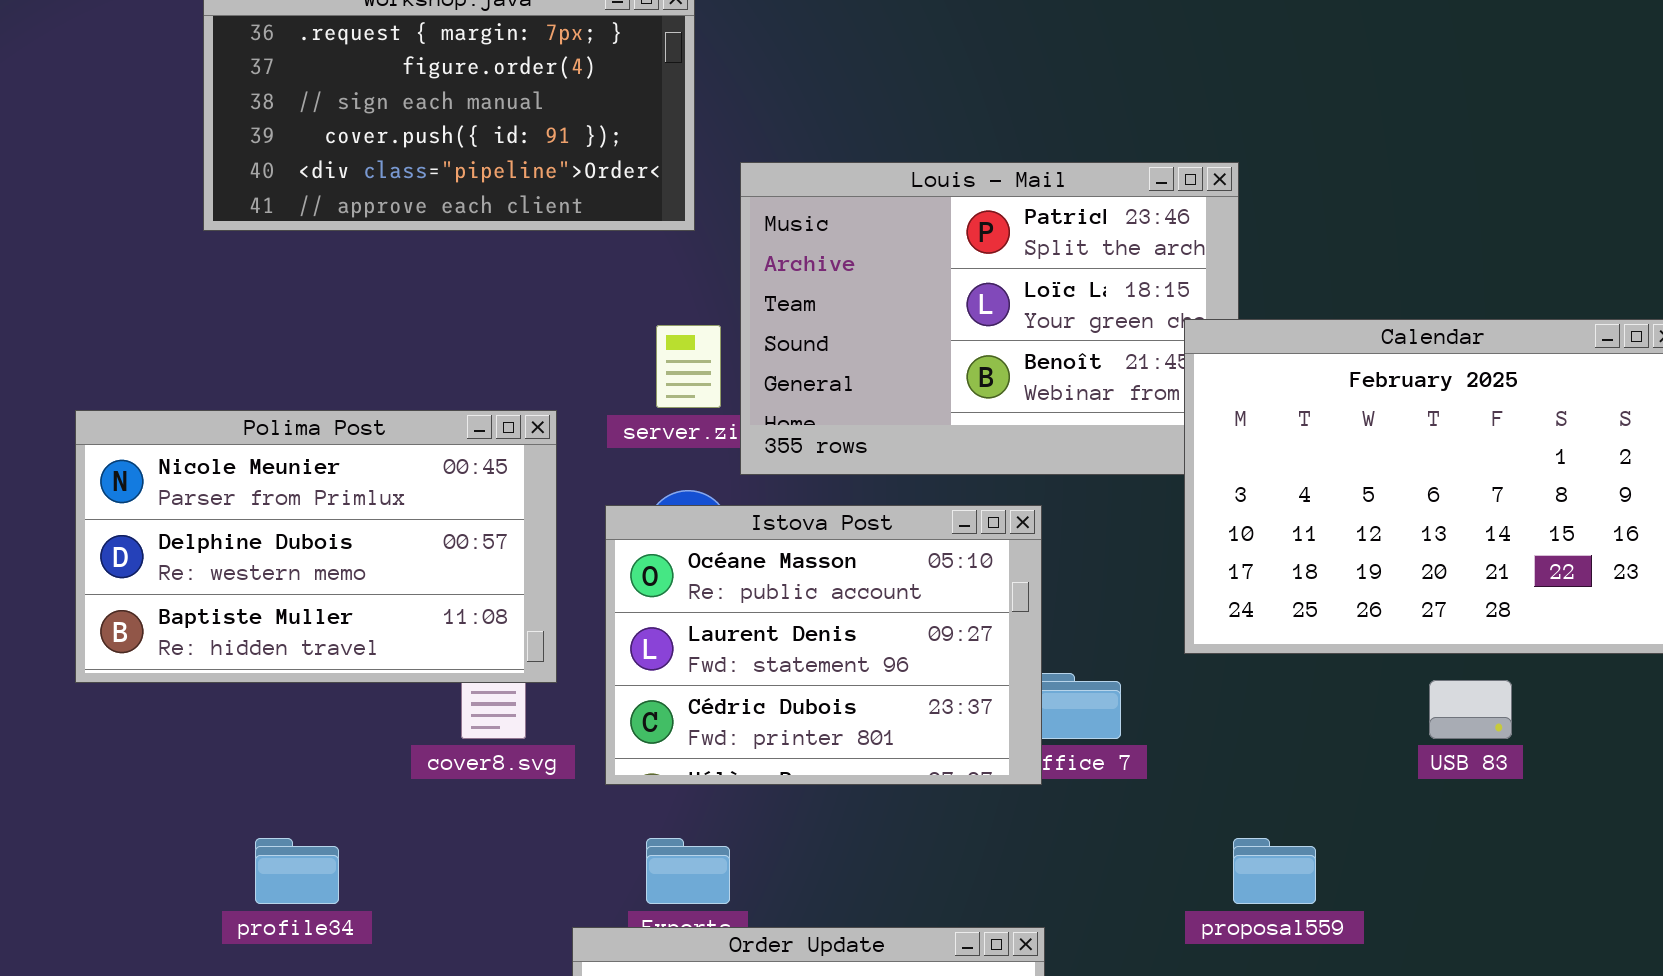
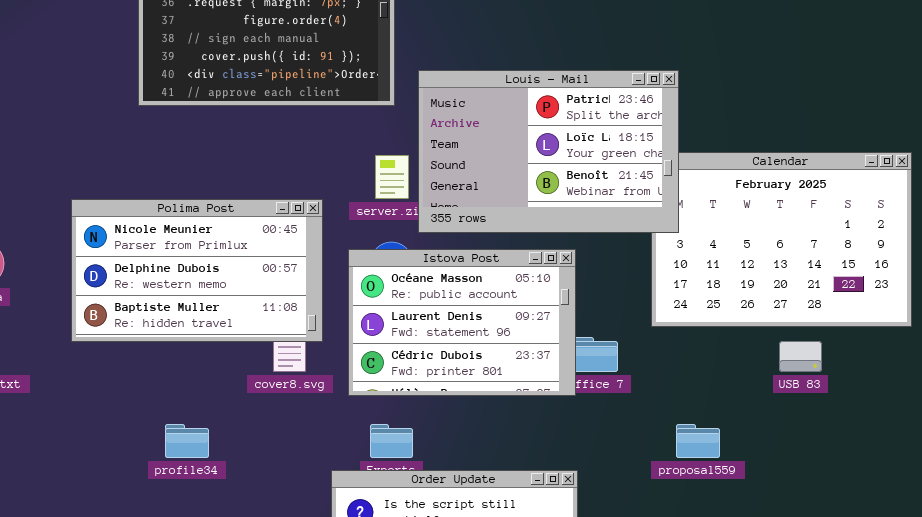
Louis - Mail: [740,162,1239,475] -> [418,70,679,233], raised

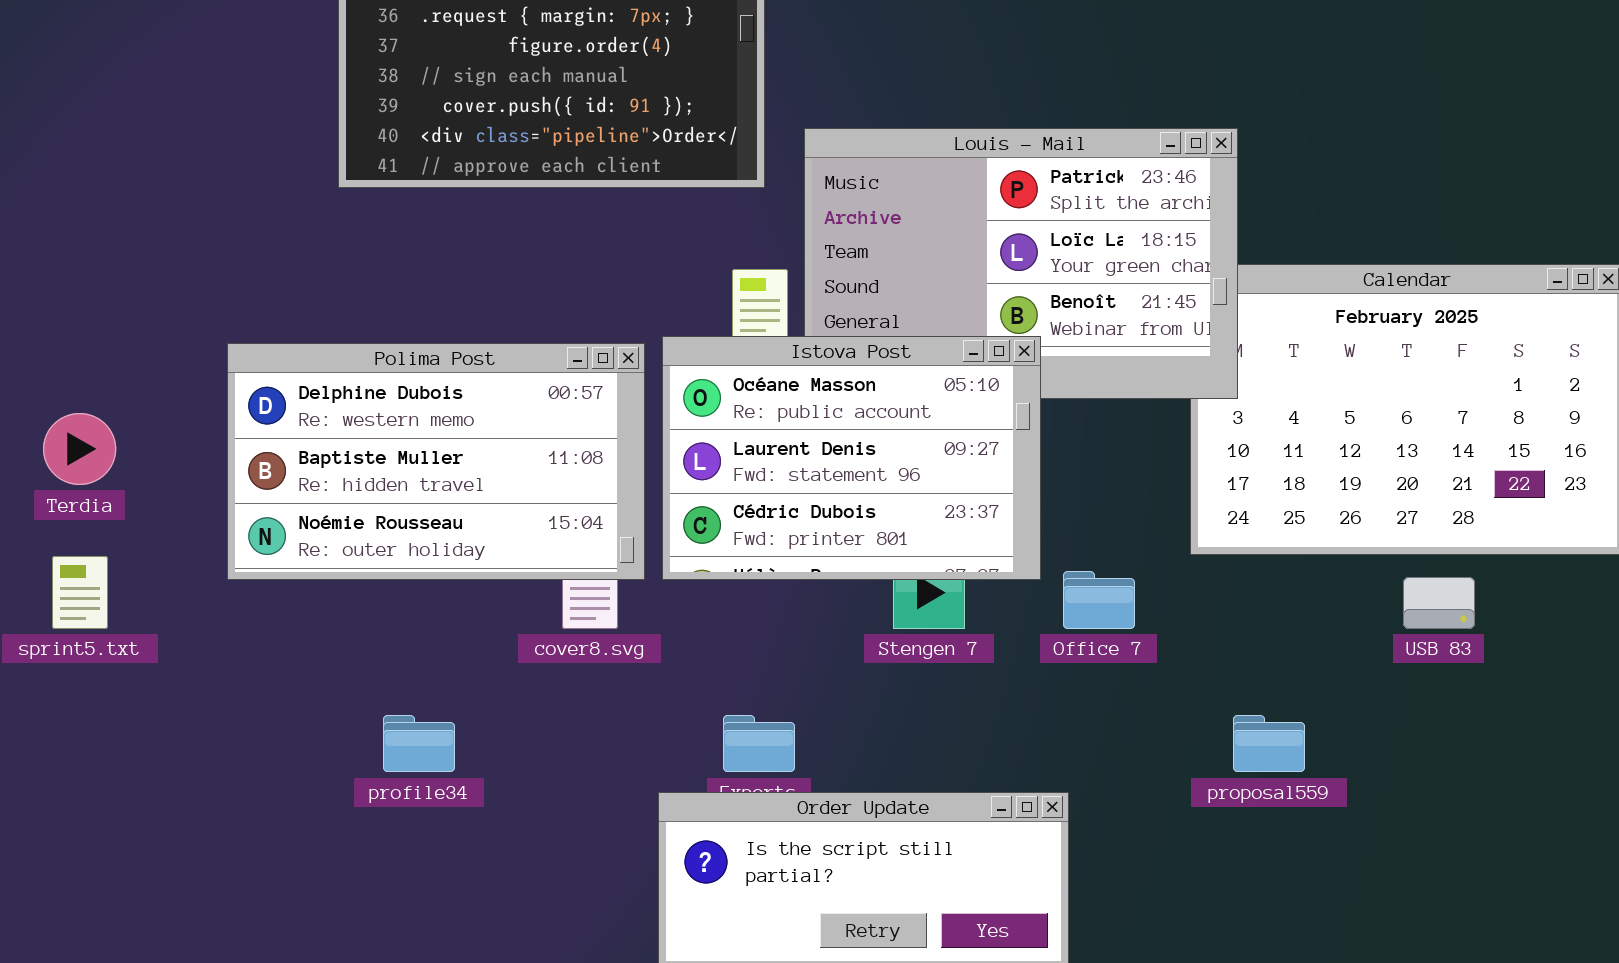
Polima Post: [71,199,323,342] -> [227,343,645,580], scrolled down 1 row
Istova Post: [348,249,576,396] -> [662,336,1041,580], moved

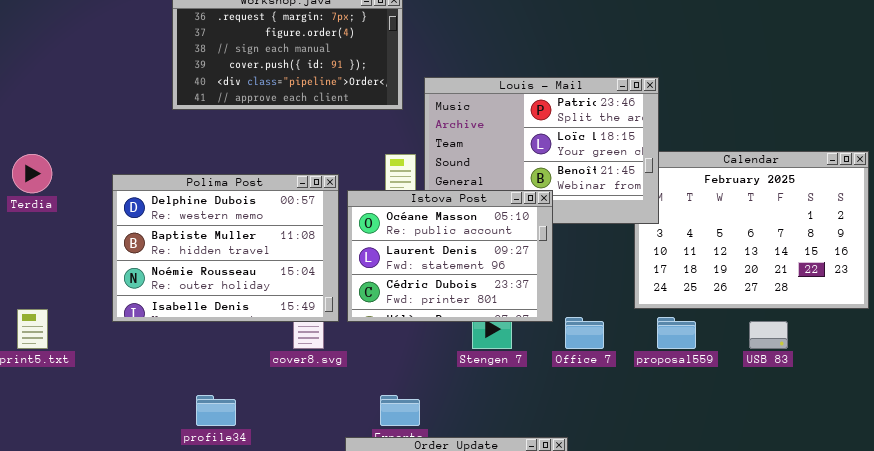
Polima Post: [227,343,645,580] -> [112,174,339,322], resized
Terdia: [43,413,116,485] -> [12,154,52,193], moved
proposal559: [1233,715,1305,772] -> [657,317,696,349], moved

